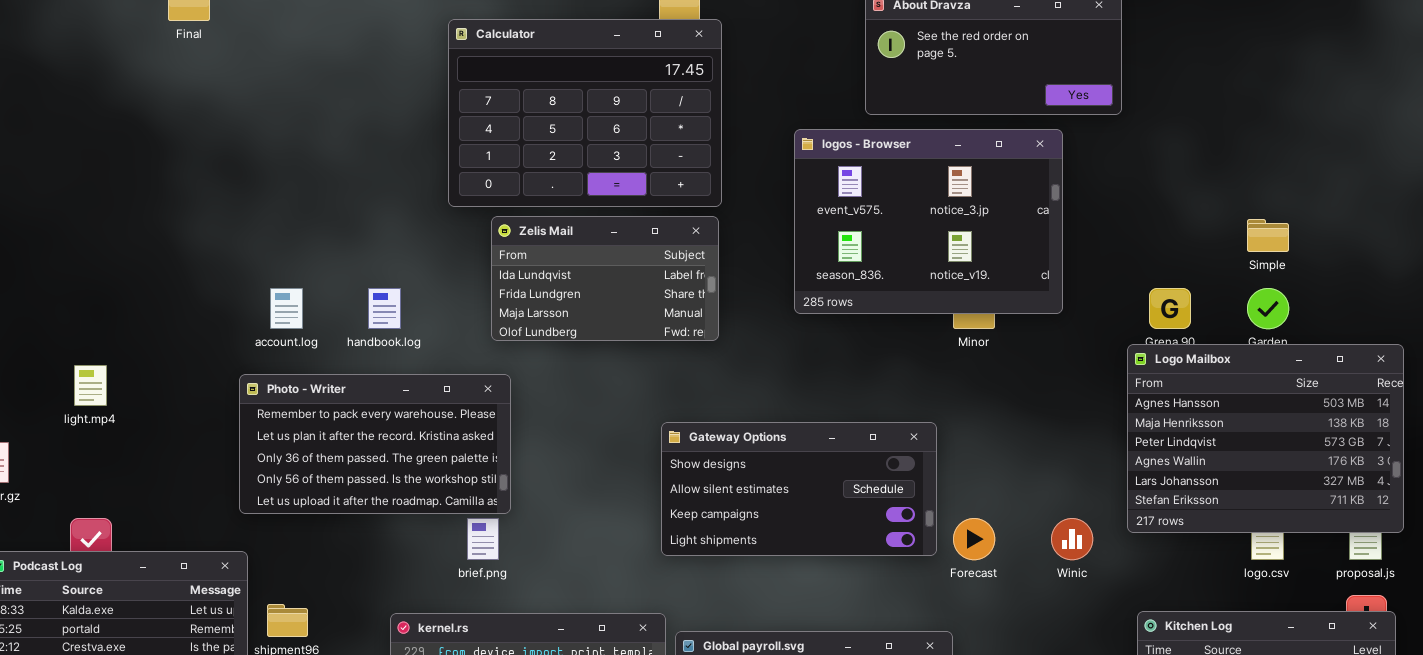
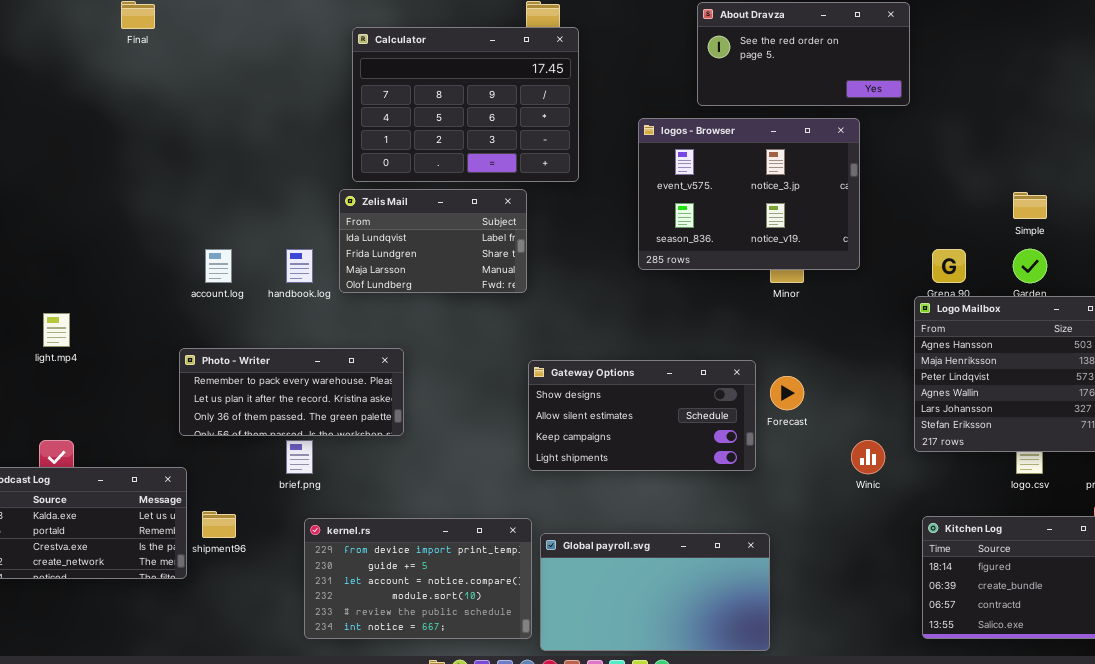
Zelis Mail: [491,216,719,341] -> [339,189,527,293], moved
Photo - Writer: [239,374,511,514] -> [179,348,404,436], resized
brief.png: [467,518,499,560] -> [286,440,313,474], moved
Forecast: [953,518,995,560] -> [770,376,804,410], moved

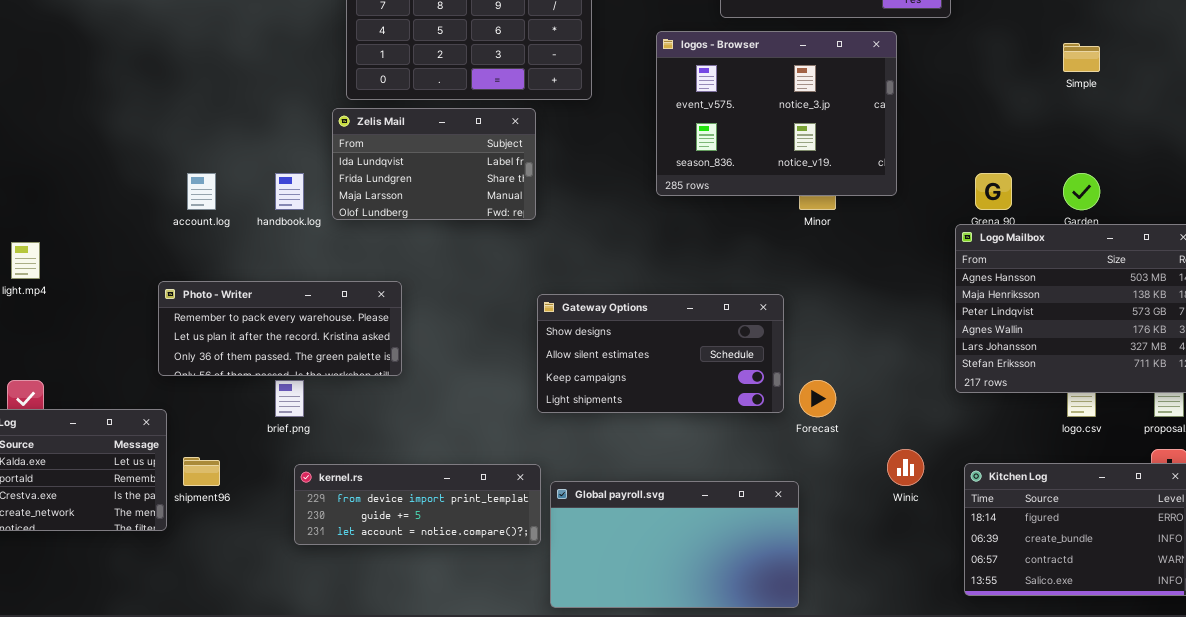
Simple: [1013,192,1047,219] -> [1063,43,1100,72], moved
Forecast: [770,376,804,410] -> [799,380,836,417], moved
Winic: [851,440,885,474] -> [887,449,924,486], moved
kernel.rs: [304,518,532,639] -> [294,464,541,545], resized

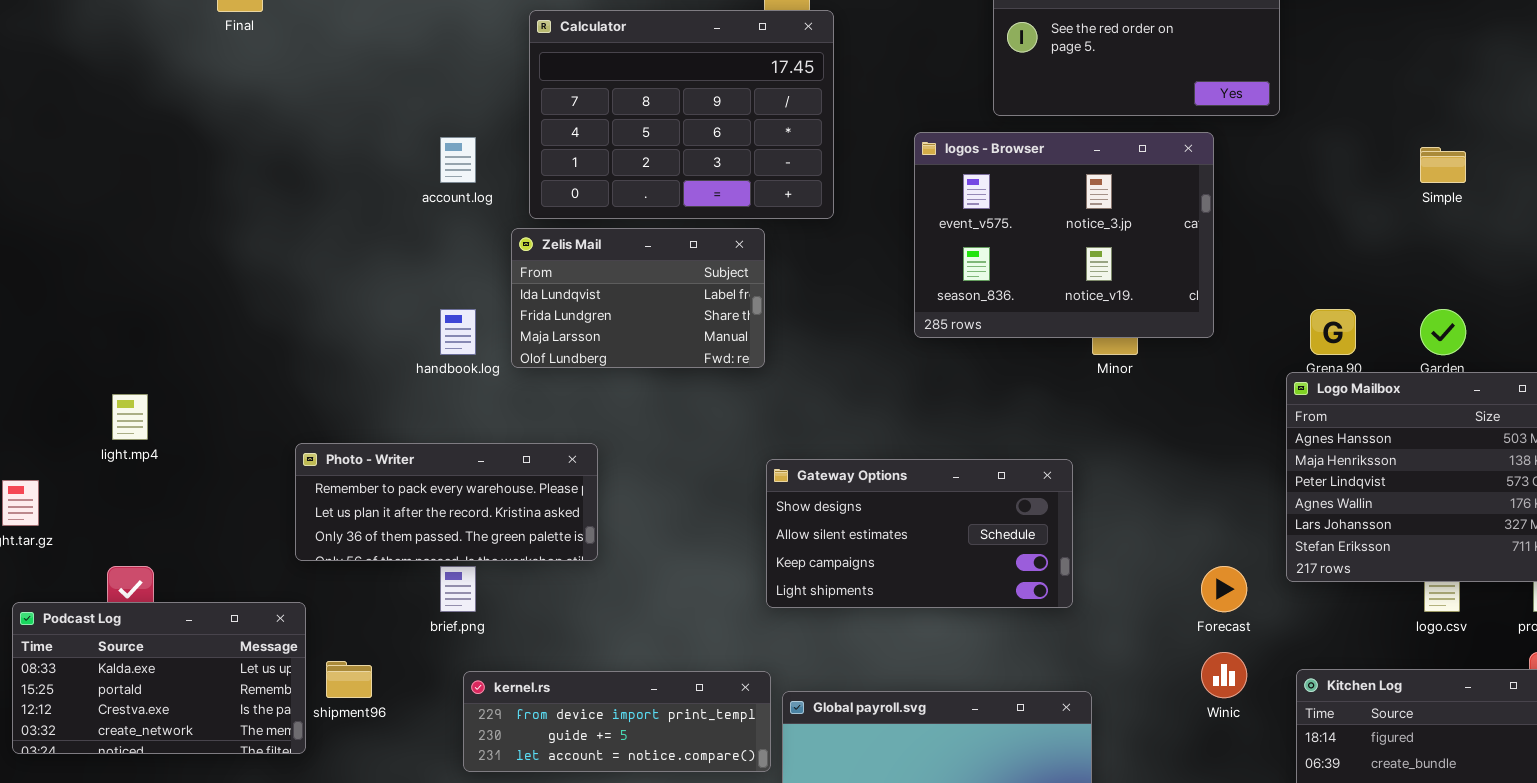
account.log: [187,173,216,210] -> [440,137,476,183], moved
Forecast: [799,380,836,417] -> [1201,566,1247,612], moved

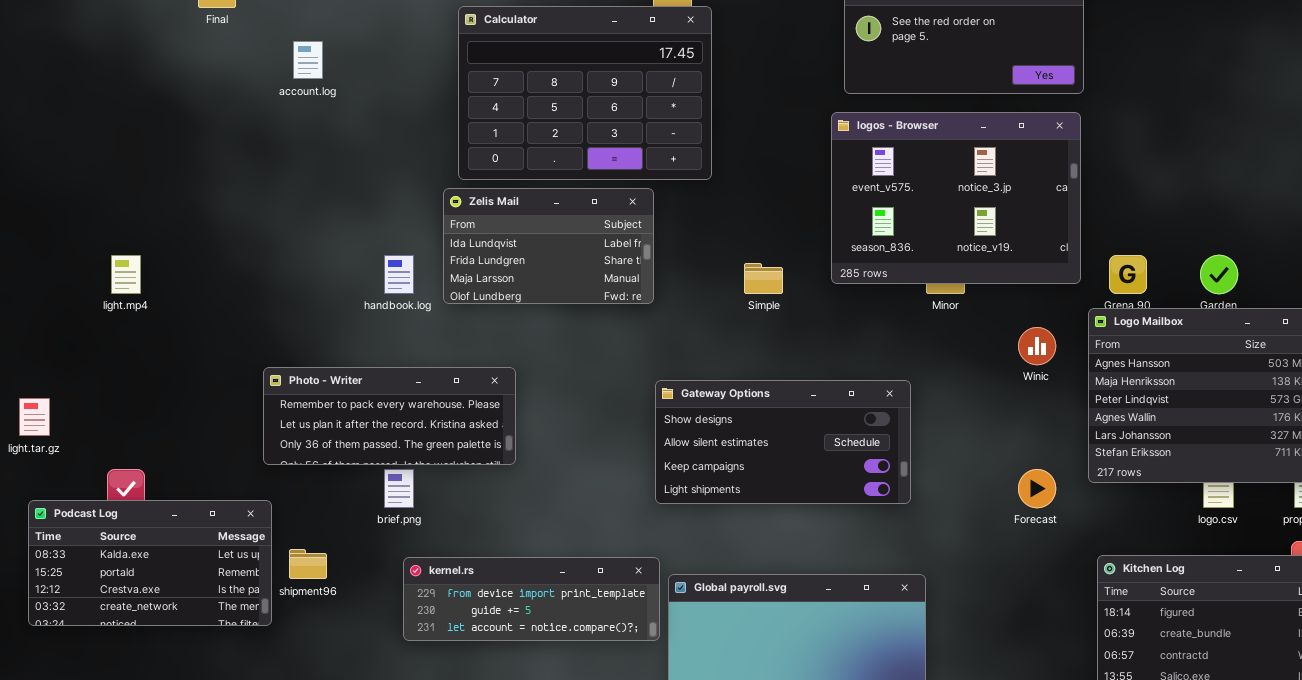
logos - Browser: [914,132,1214,338] -> [831,112,1081,284], moved
account.log: [440,137,476,183] -> [293,41,323,79], moved
Simple: [1420,147,1466,183] -> [744,263,783,294], moved
light.mp4: [112,394,148,440] -> [111,255,141,294], moved
Winic: [1201,652,1247,698] -> [1018,327,1056,365], moved

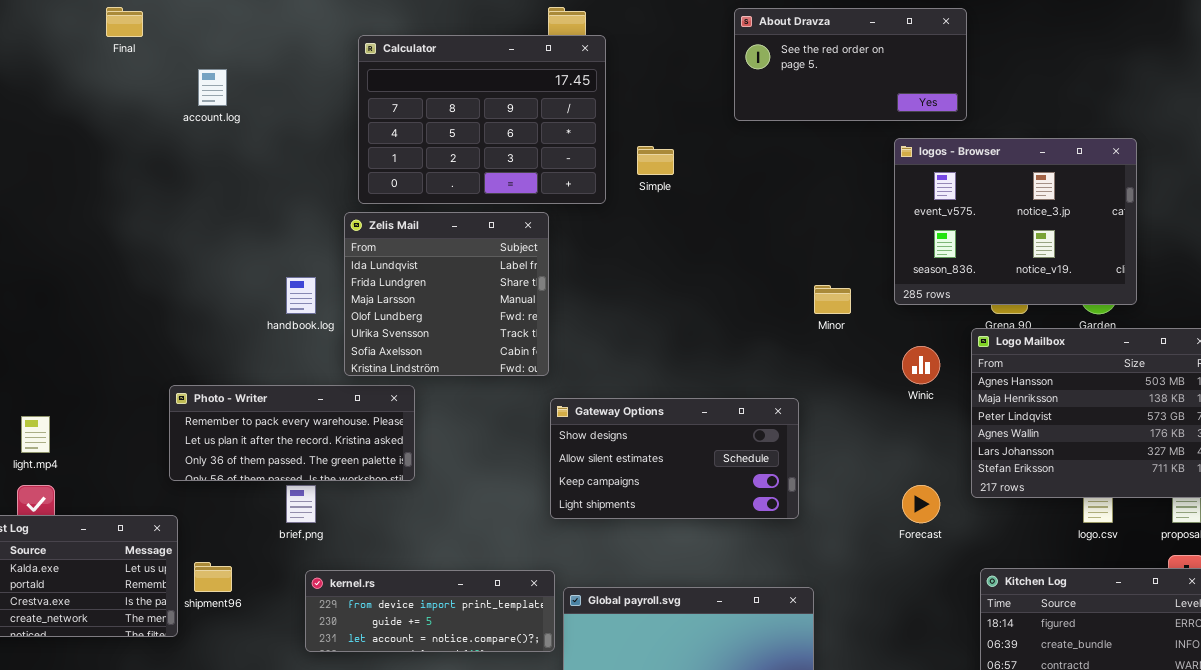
logos - Browser: [831,112,1081,284] -> [894,138,1137,305], moved
Zelis Mail: [443,188,654,304] -> [344,212,549,376], resized
light.mp4: [111,255,141,294] -> [21,416,50,453], moved
Simple: [744,263,783,294] -> [637,146,674,175], moved

